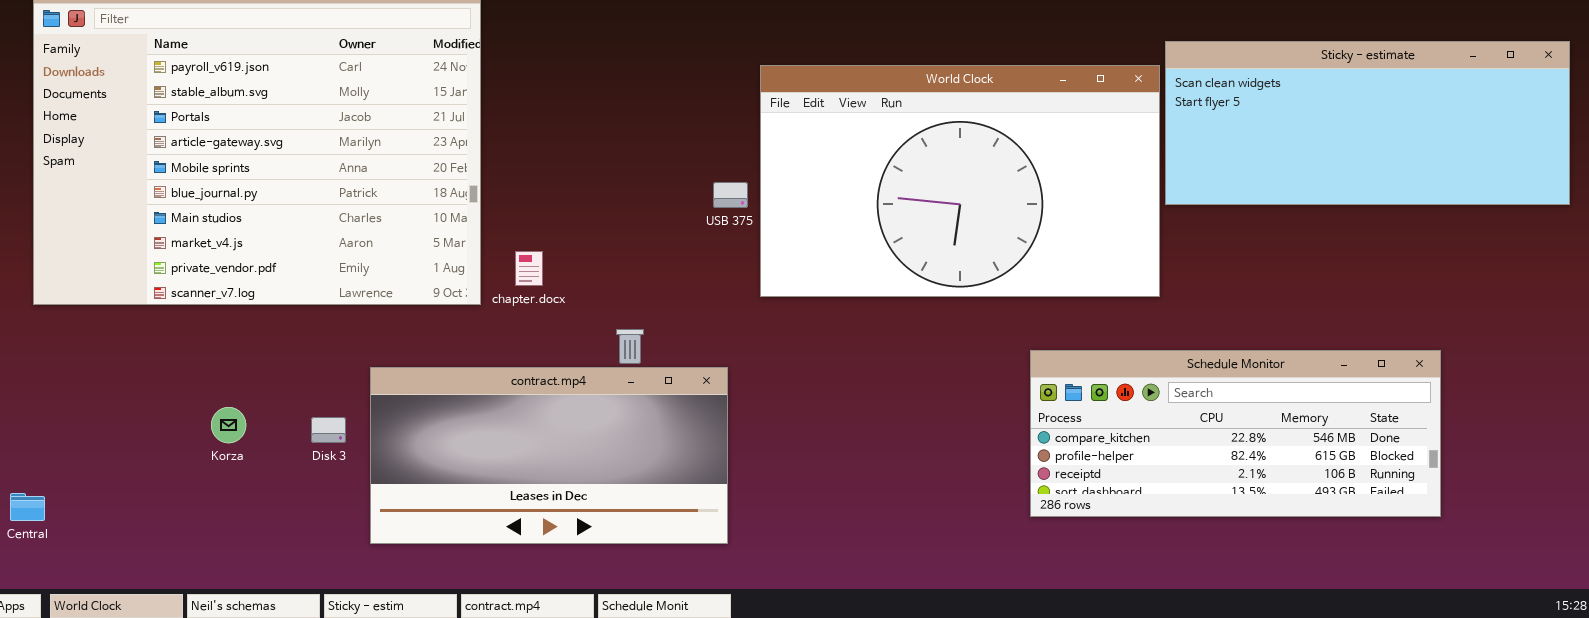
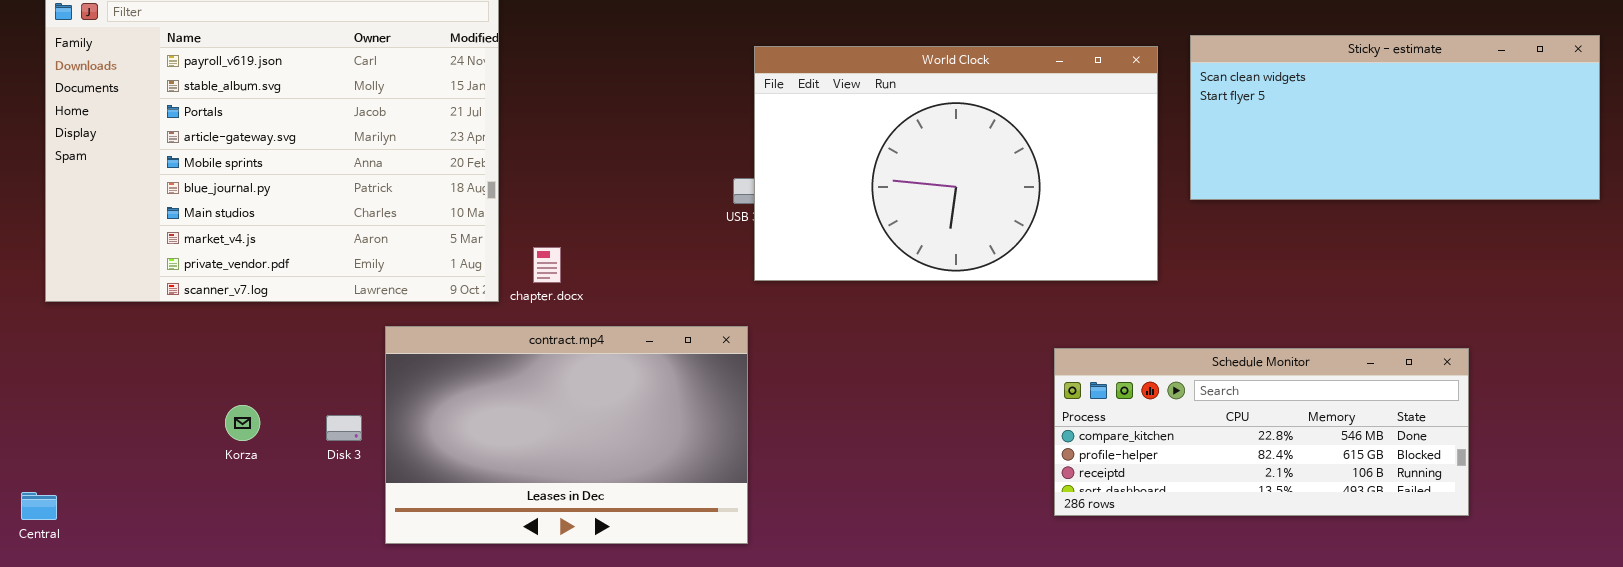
World Clock: [760,65,1160,297] -> [754,46,1158,281], moved
contract.mp4: [370,367,728,544] -> [385,326,748,544], resized

